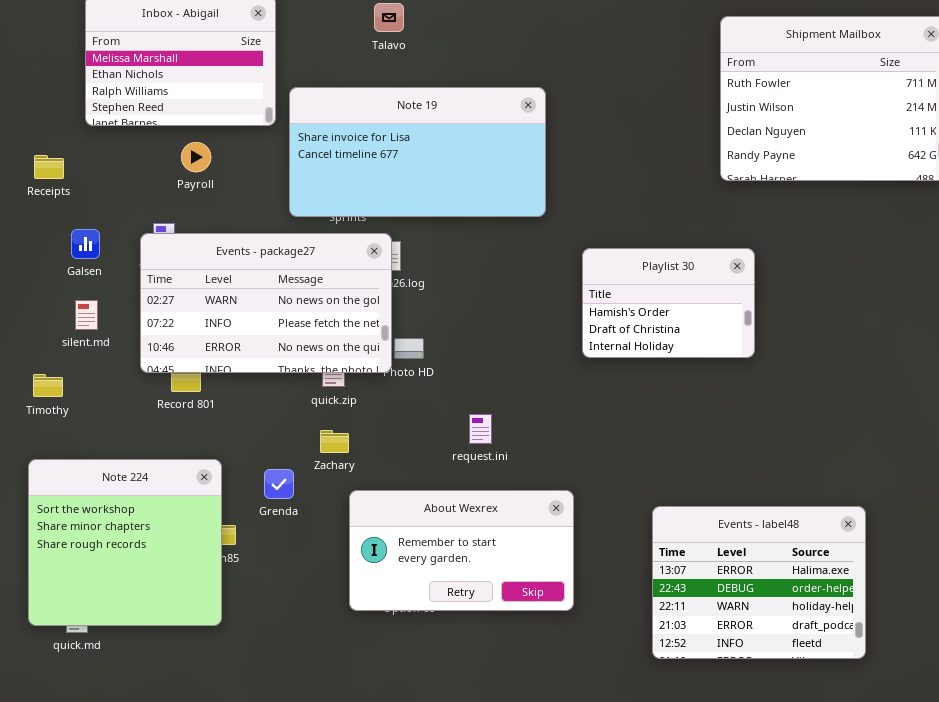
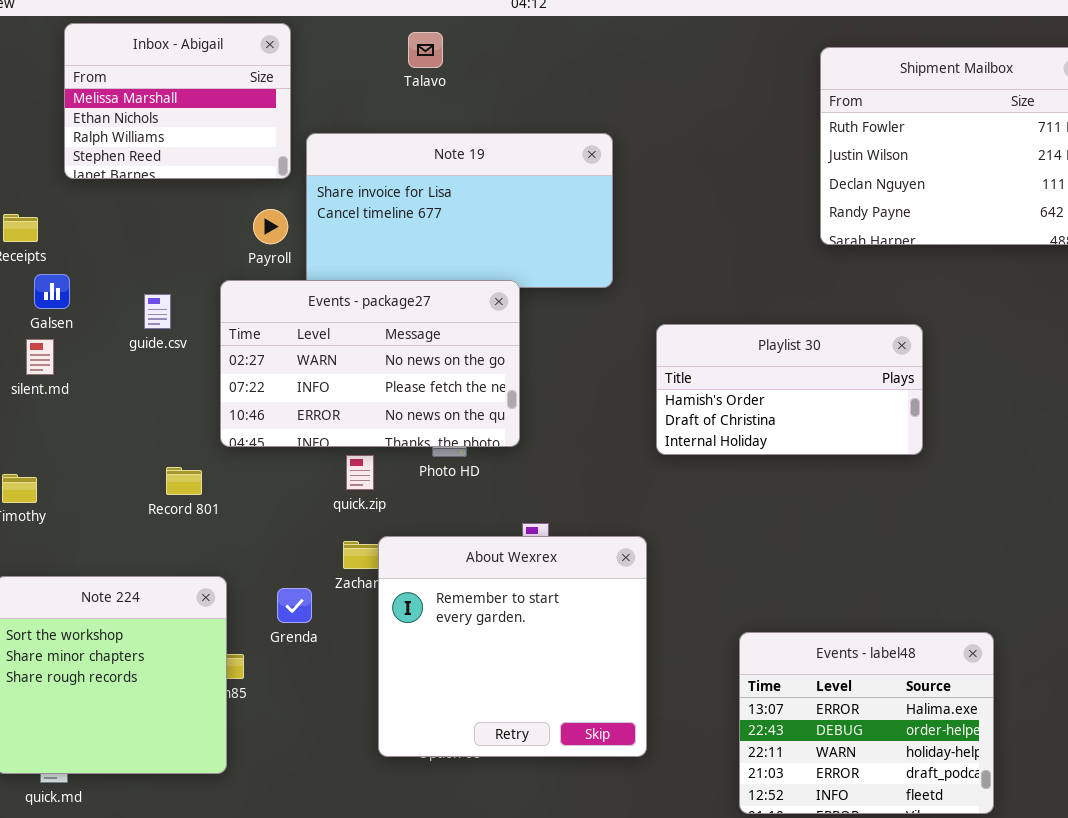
Payroll: [181,142,211,172] -> [253,209,288,244], moved
Galsen: [71,229,100,259] -> [34,274,70,309], moved
Events - package27: [140,233,392,373] -> [220,280,520,447], moved
Playlist 30: [582,248,755,358] -> [656,324,923,455], resized
silent.md: [75,300,98,330] -> [26,339,54,375], moved
About Wexrex: [349,490,574,611] -> [378,536,647,757], resized

